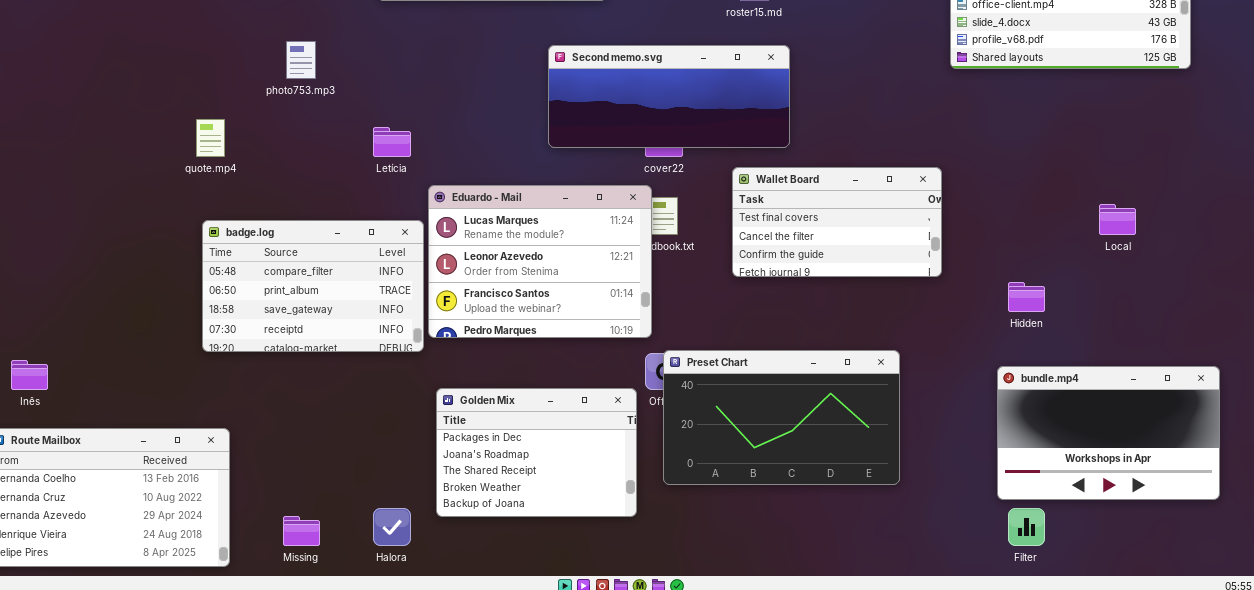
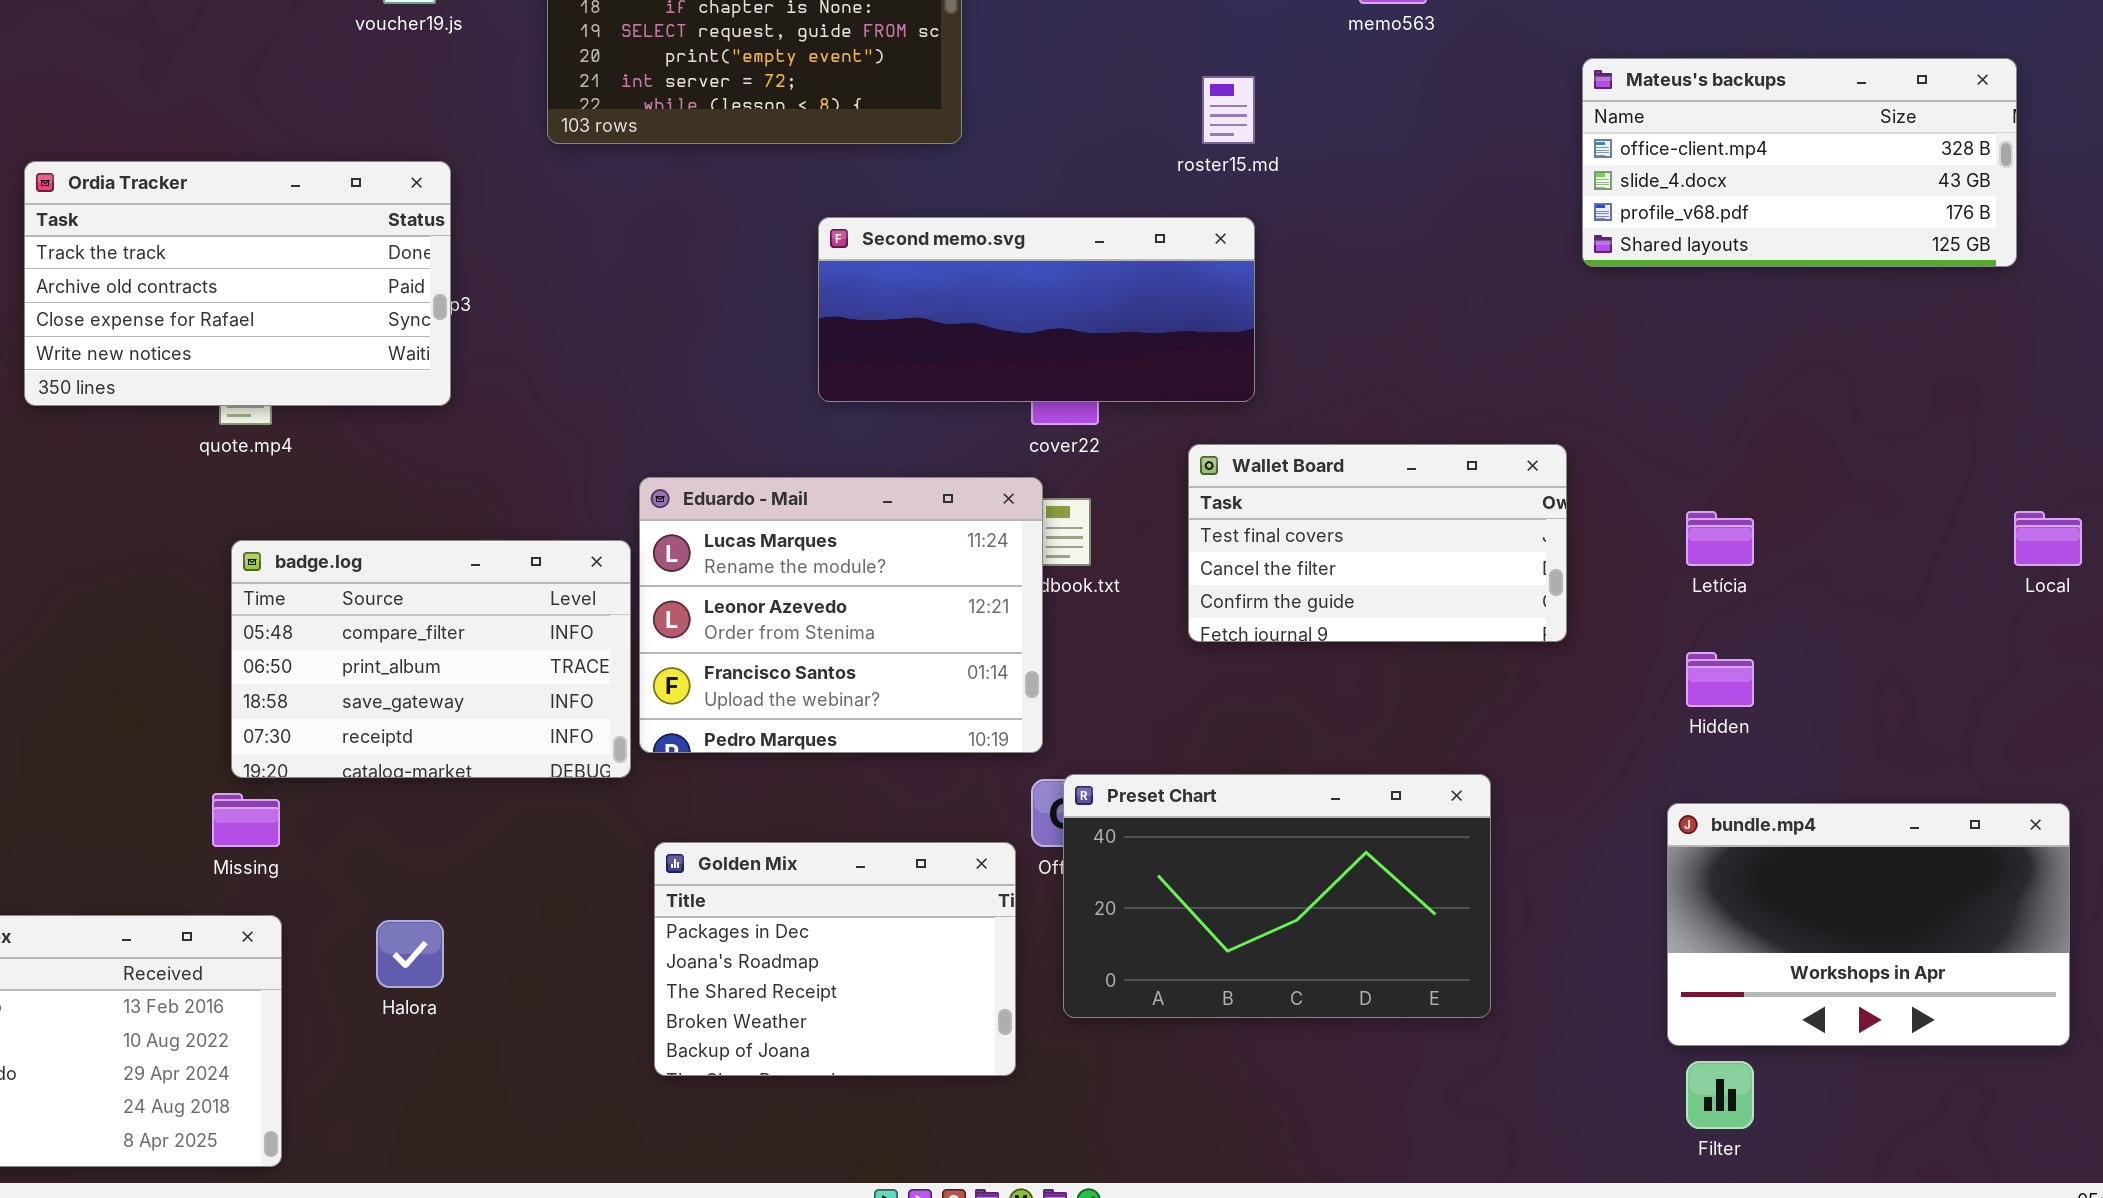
Ordia Tracker: none -> [24,161,451,406], opened
Second memo.svg: [548,45,790,148] -> [818,217,1255,402], moved
Letícia: [373,127,411,157] -> [1686,511,1754,566], moved
Local: [1099,204,1136,235] -> [2014,511,2082,566], moved
Halora: [373,508,411,546] -> [376,920,444,988], moved
Missing: [283,516,320,546] -> [212,793,280,847], moved

